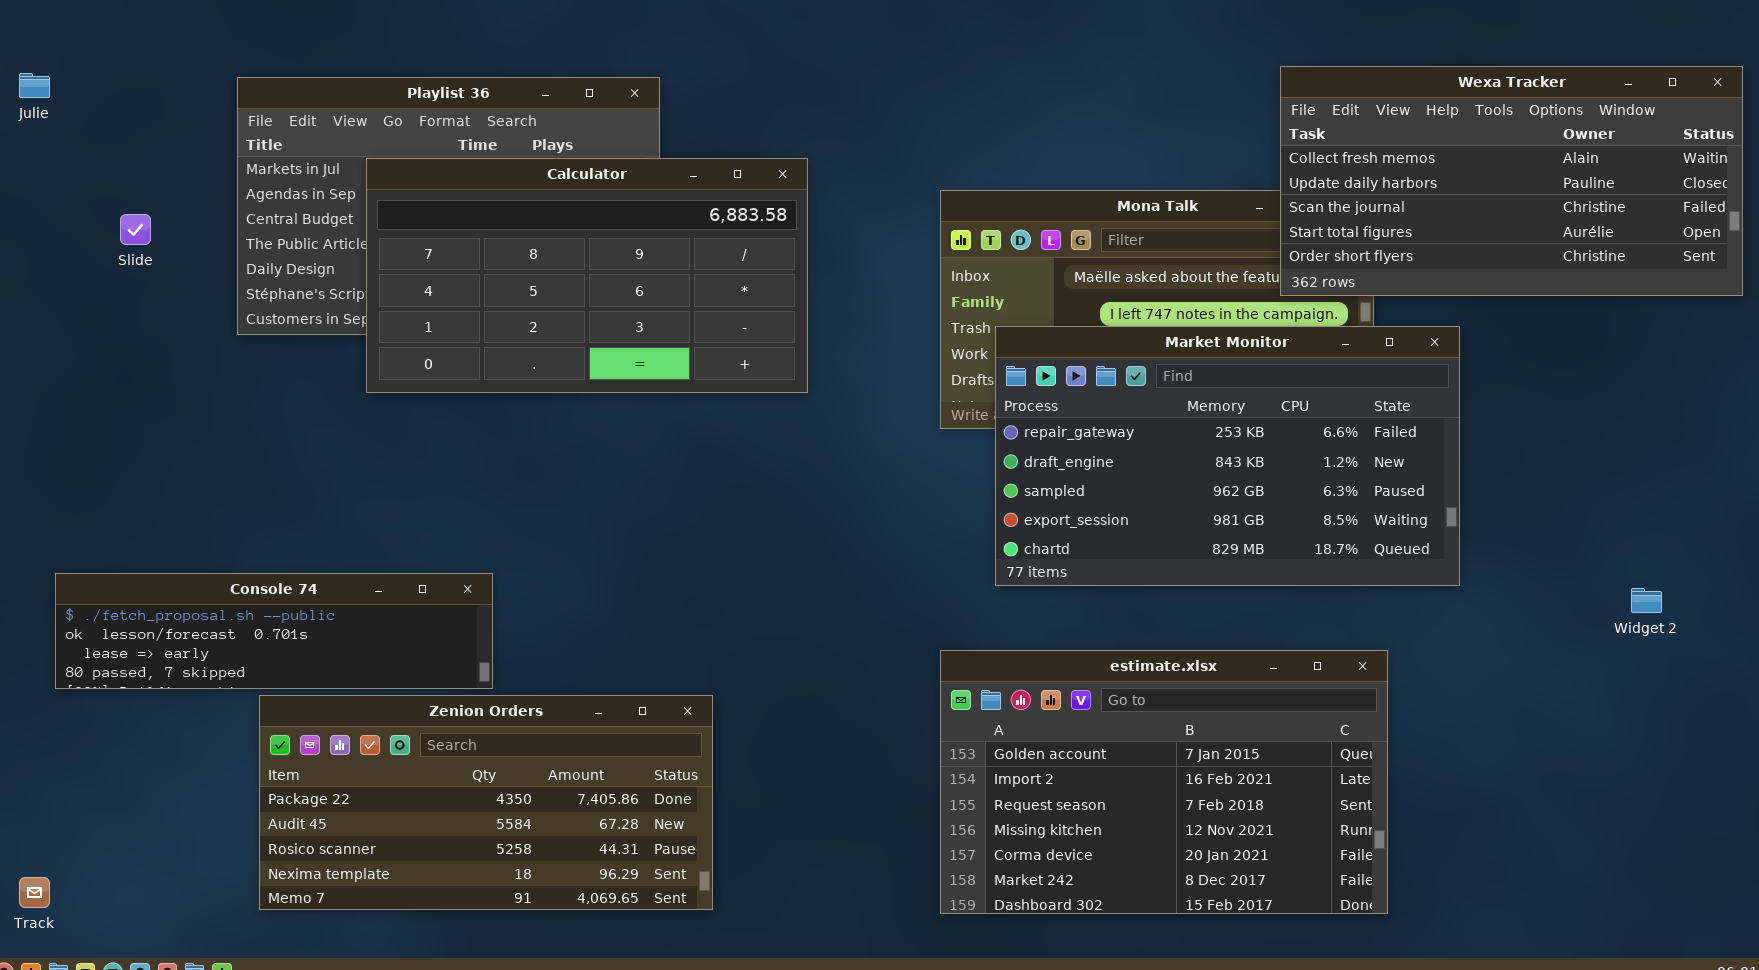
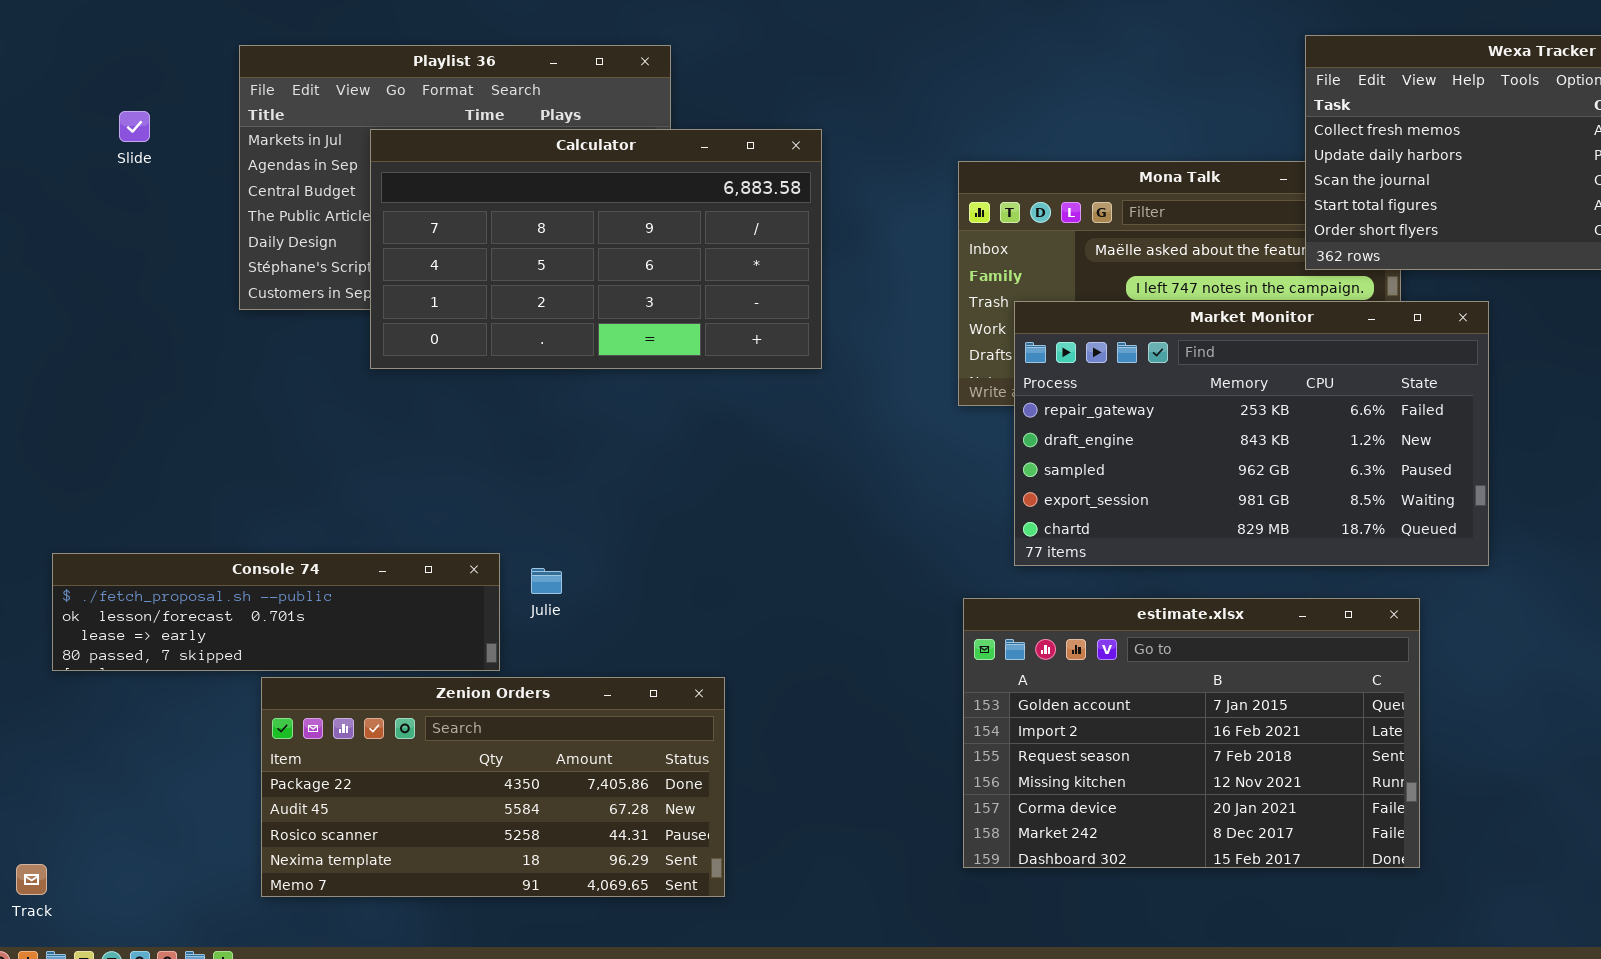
Julie: [19,73,50,98] -> [531,568,562,594], moved
Slide: [120,214,151,245] -> [119,111,150,142], moved
estimate.xlsx: [940,650,1388,914] -> [963,598,1420,868], moved

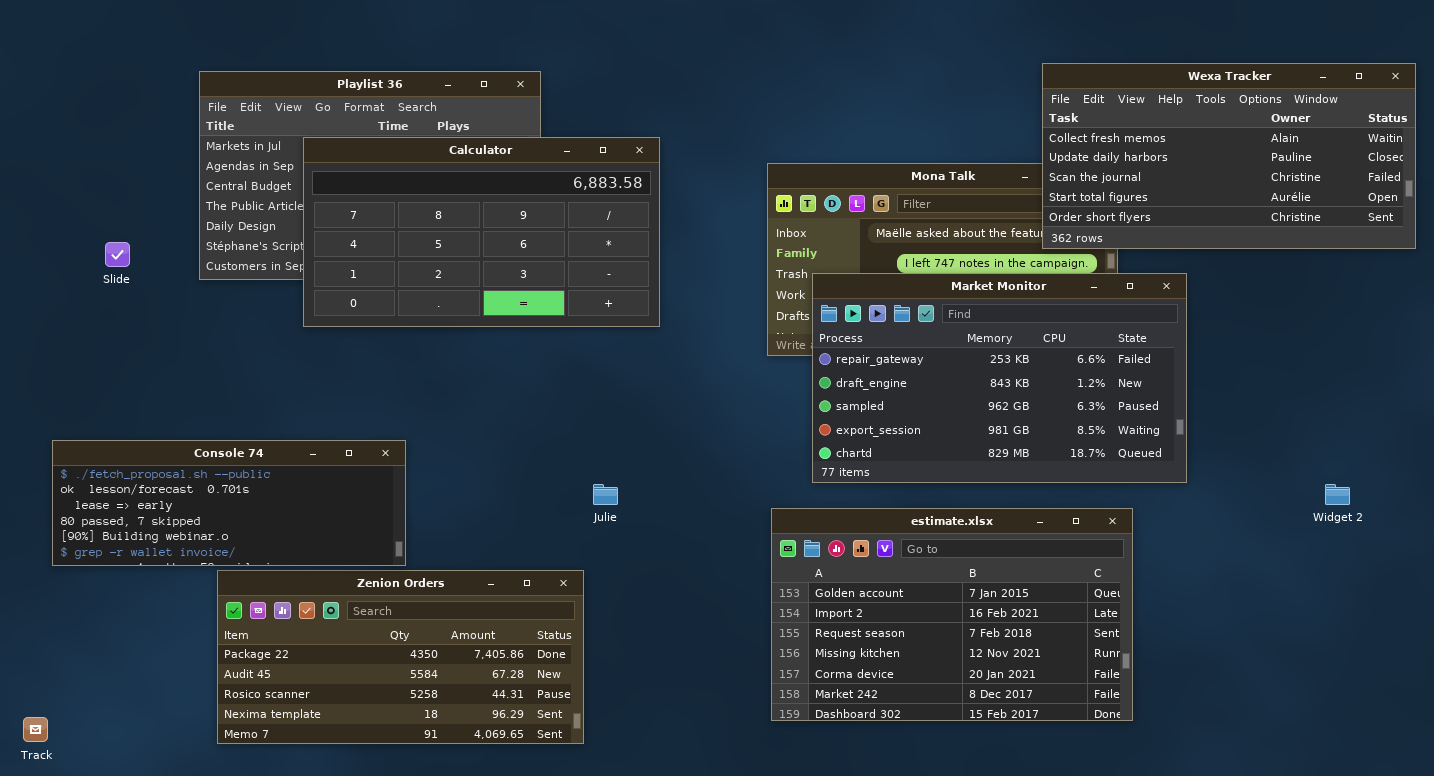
Slide: [119,111,150,142] -> [105,242,130,267], moved
Console 74: [52,553,500,671] -> [52,440,406,566], resized
Julie: [531,568,562,594] -> [593,484,618,505], moved

